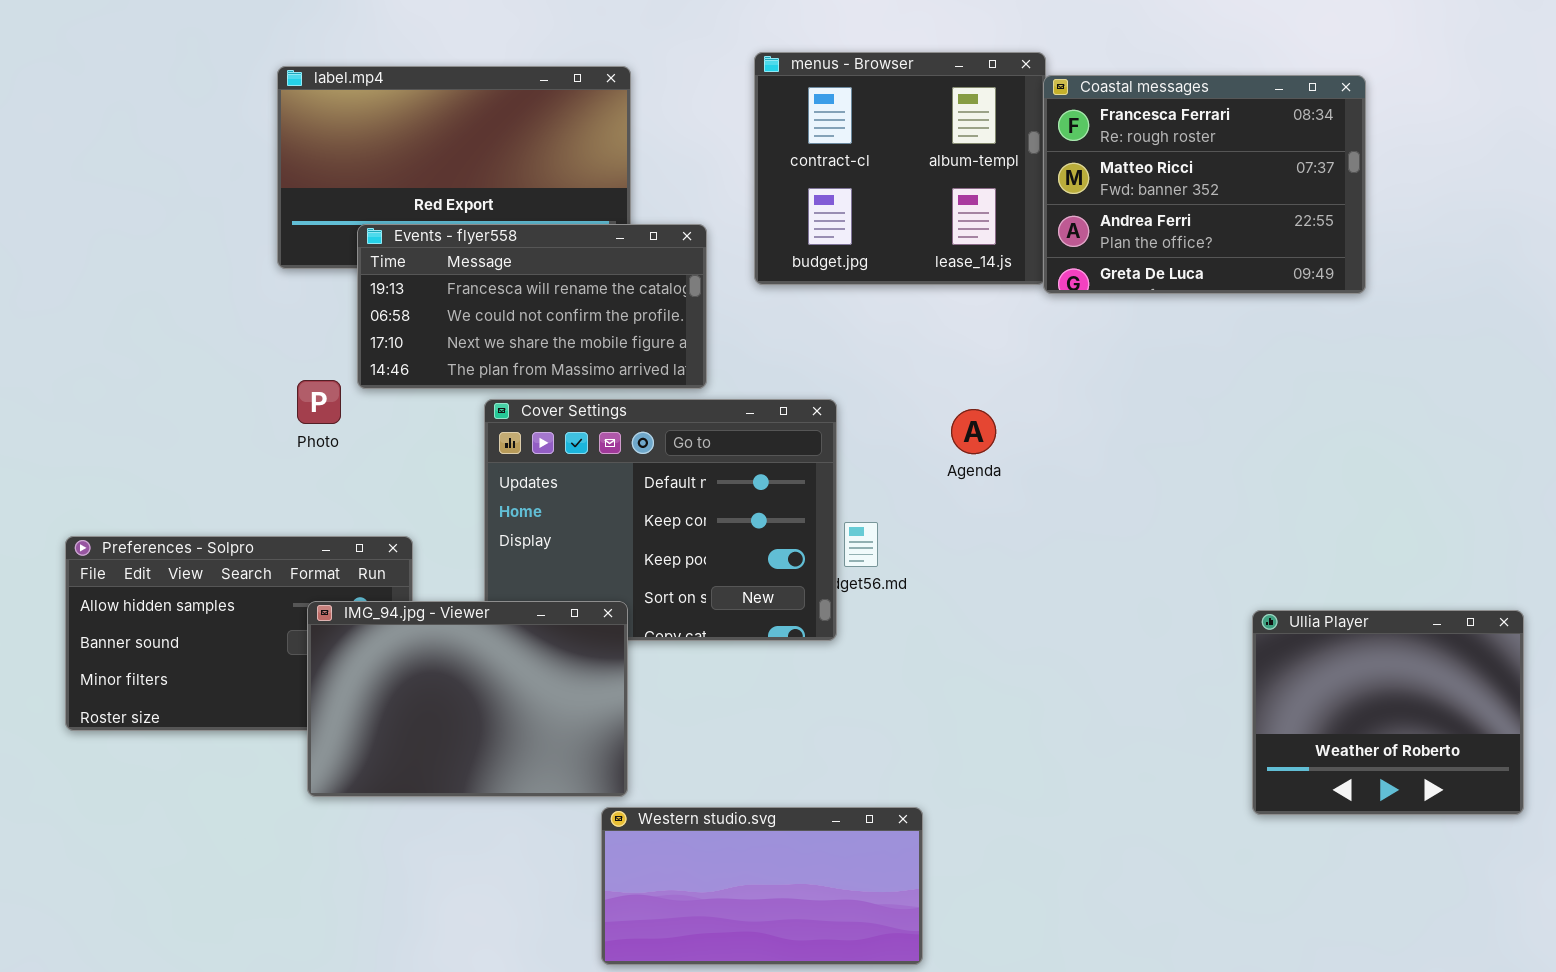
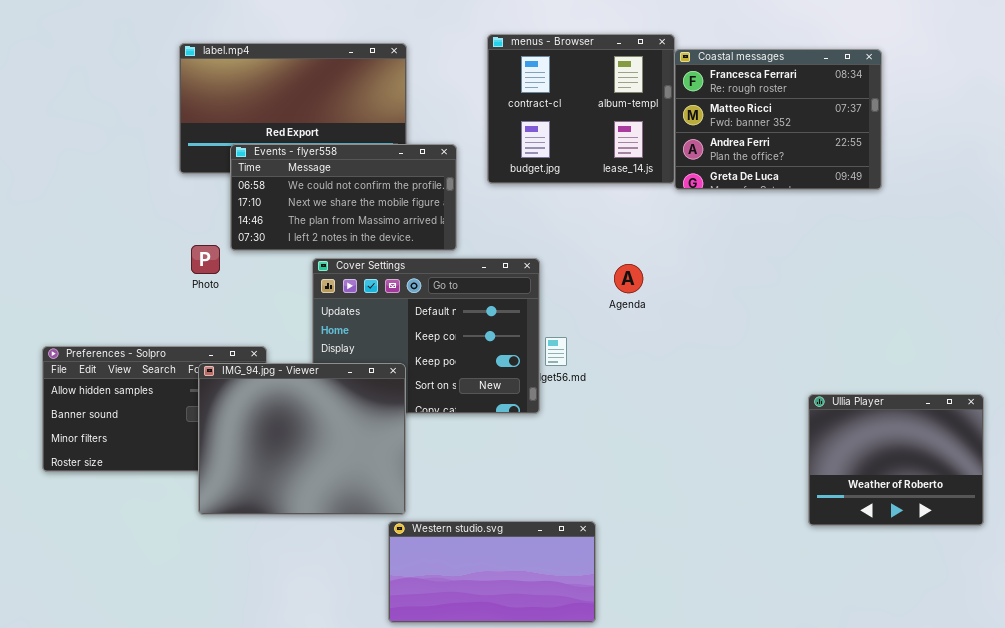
Events - flyer558: [357,224,707,389] -> [230,144,457,251], scrolled down 1 row
IMG_94.jpg - Viewer: [307,601,628,797] -> [198,363,406,515], resized

